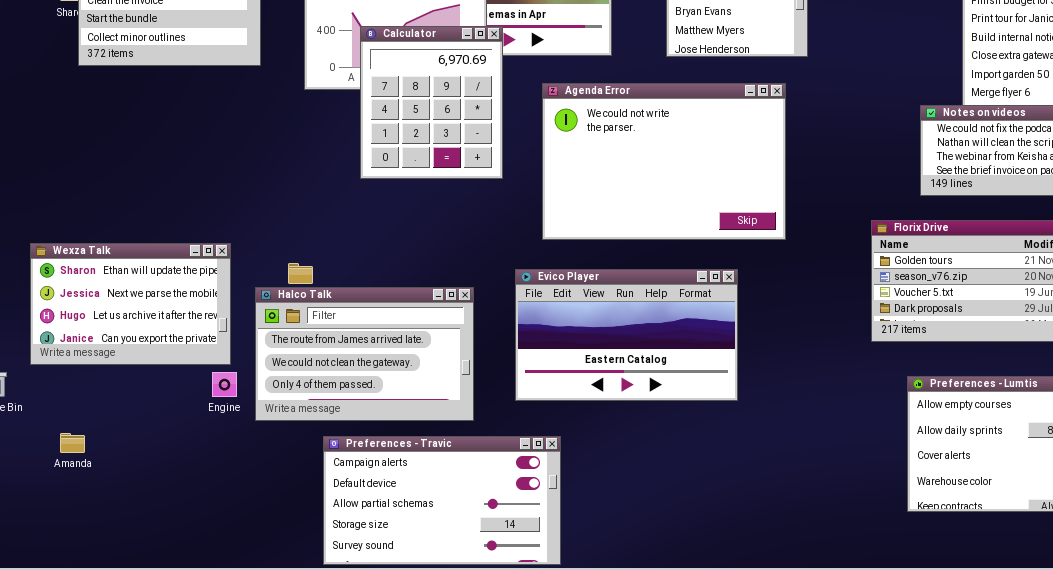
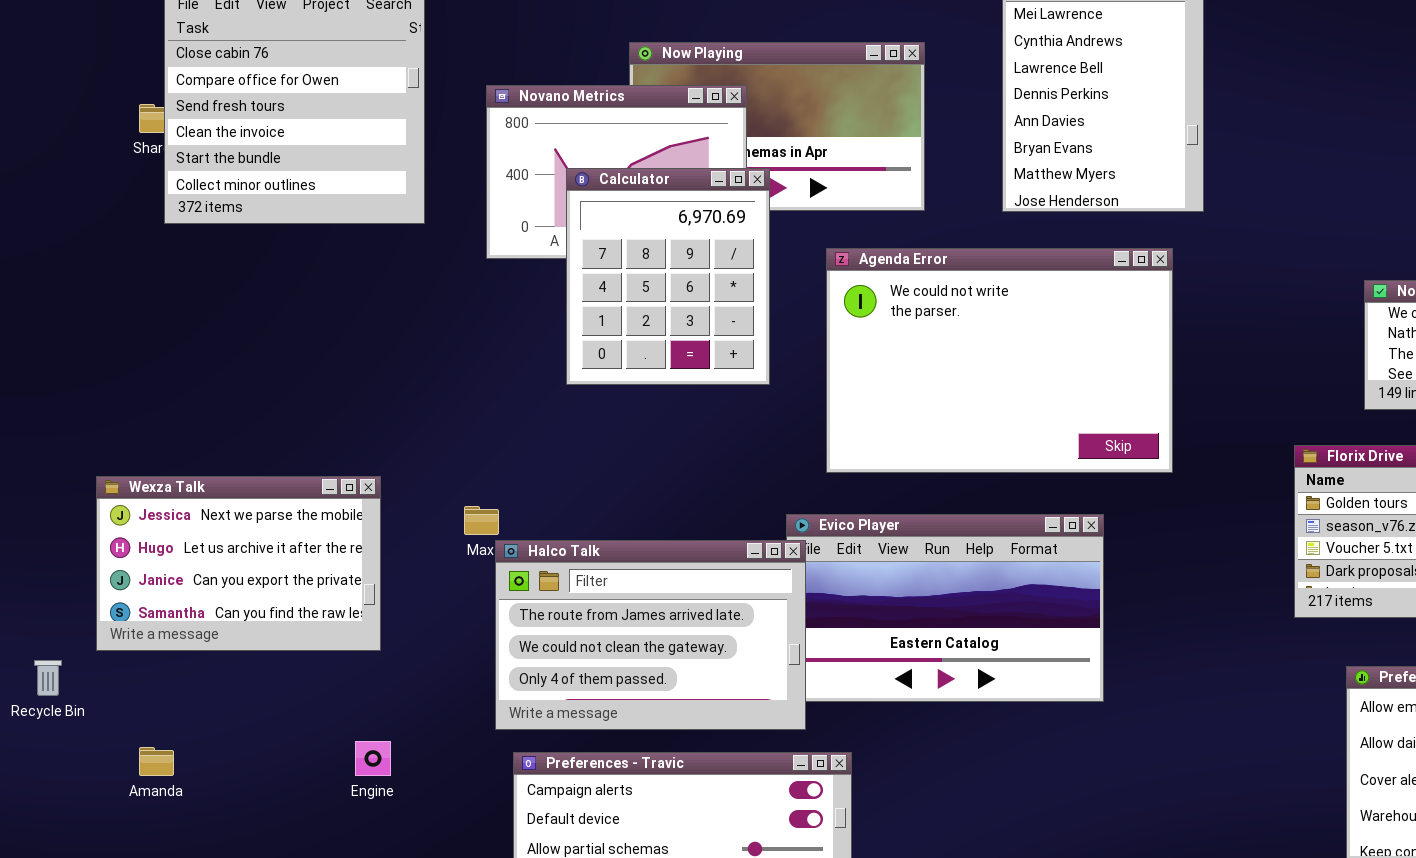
Wexza Talk: [30,243,231,365] -> [96,476,381,651], scrolled down 1 row
Halco Talk: [255,287,474,421] -> [495,540,806,730], moved
Engine: [212,372,237,397] -> [355,741,391,776], moved

